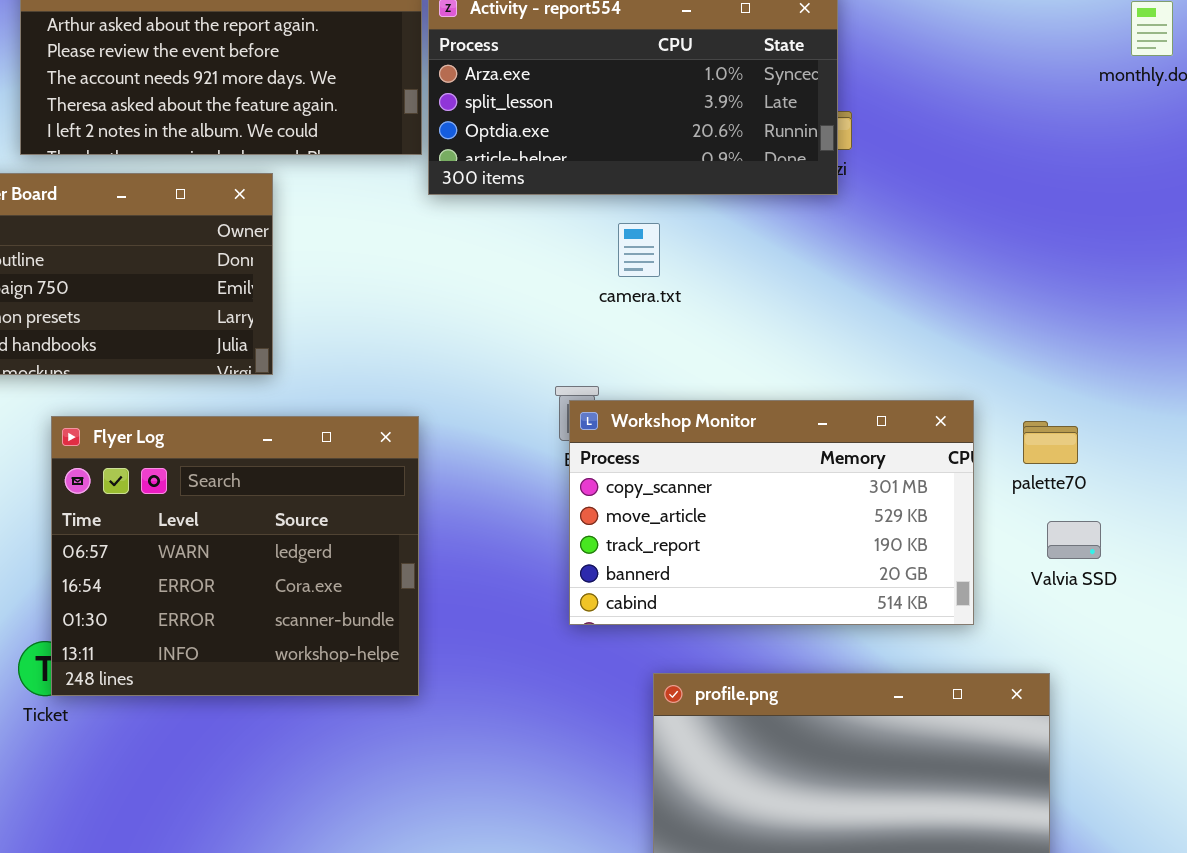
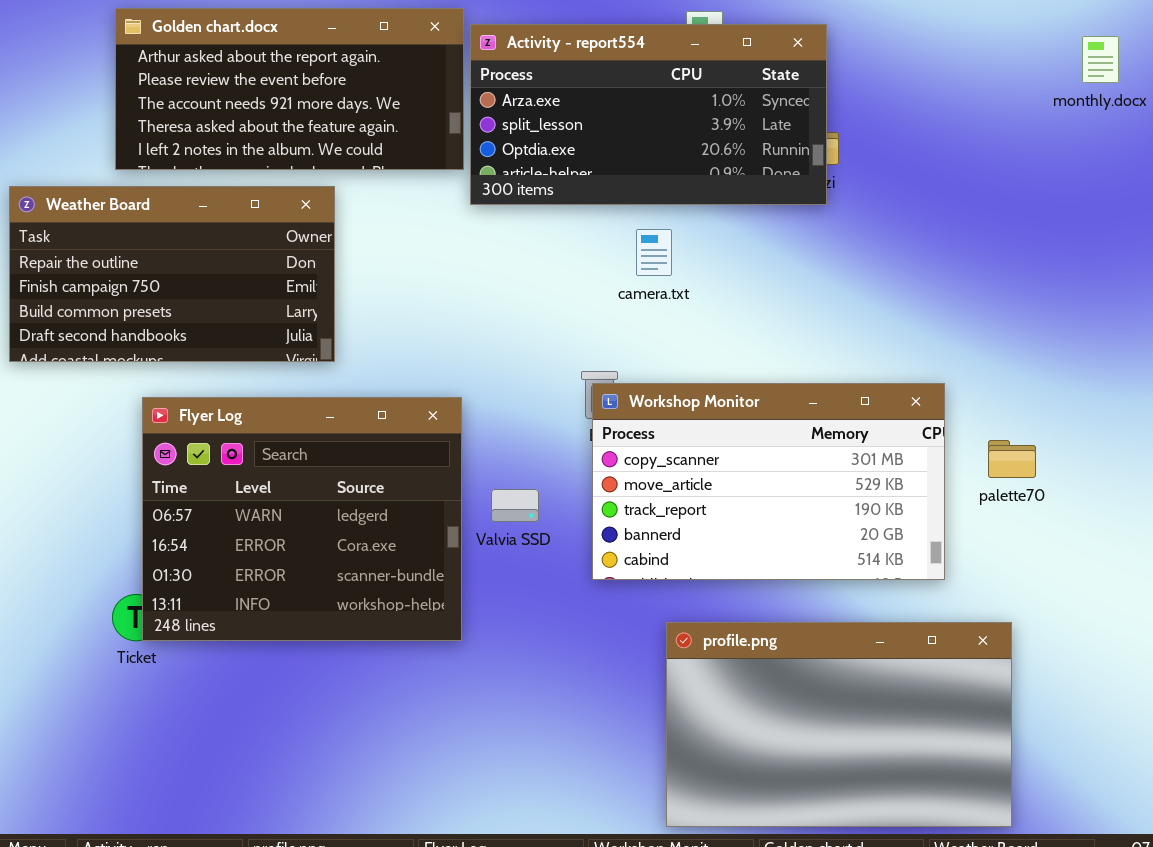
palette70: [1023,421,1078,464] -> [988,440,1036,478], moved
Valvia SSD: [1047,521,1101,559] -> [491,489,539,522], moved

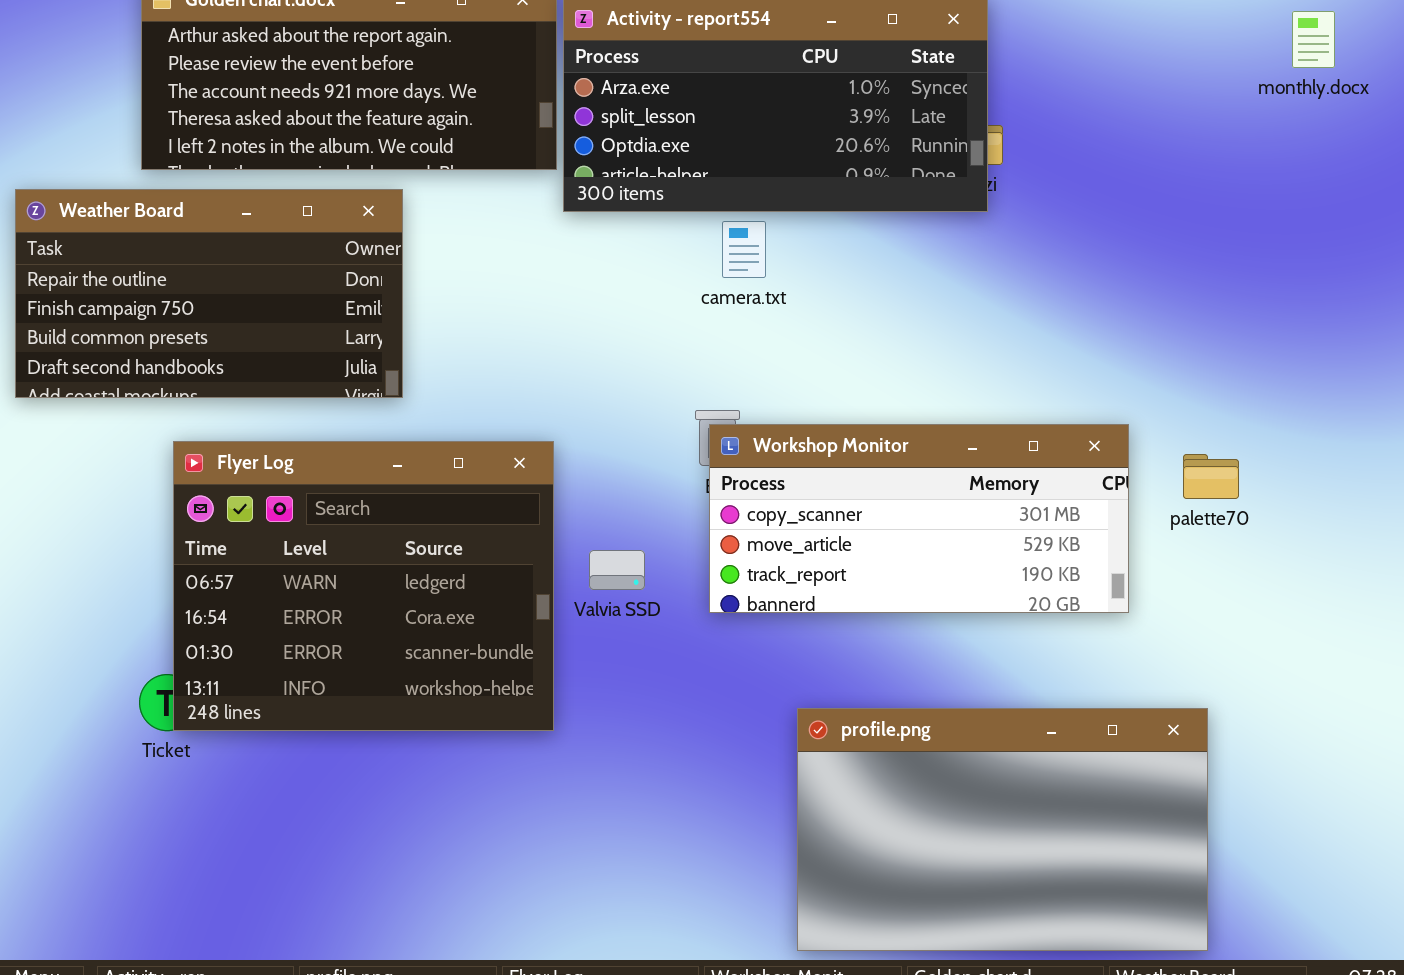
camera.txt: [636,229,672,276] -> [722,221,766,278], moved
Workshop Monitor: [592,383,945,580] -> [709,424,1129,613], resized
palette70: [988,440,1036,478] -> [1183,454,1239,499], moved

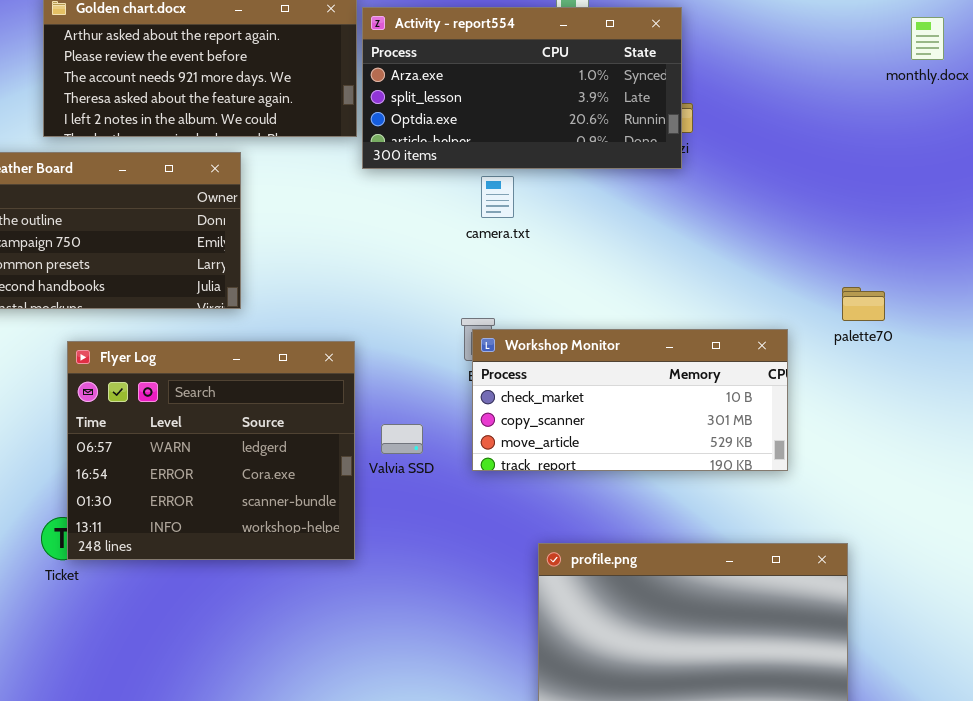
Workshop Monitor: [709,424,1129,613] -> [472,329,788,471], scrolled up 1 row
palette70: [1183,454,1239,499] -> [842,287,885,321], moved

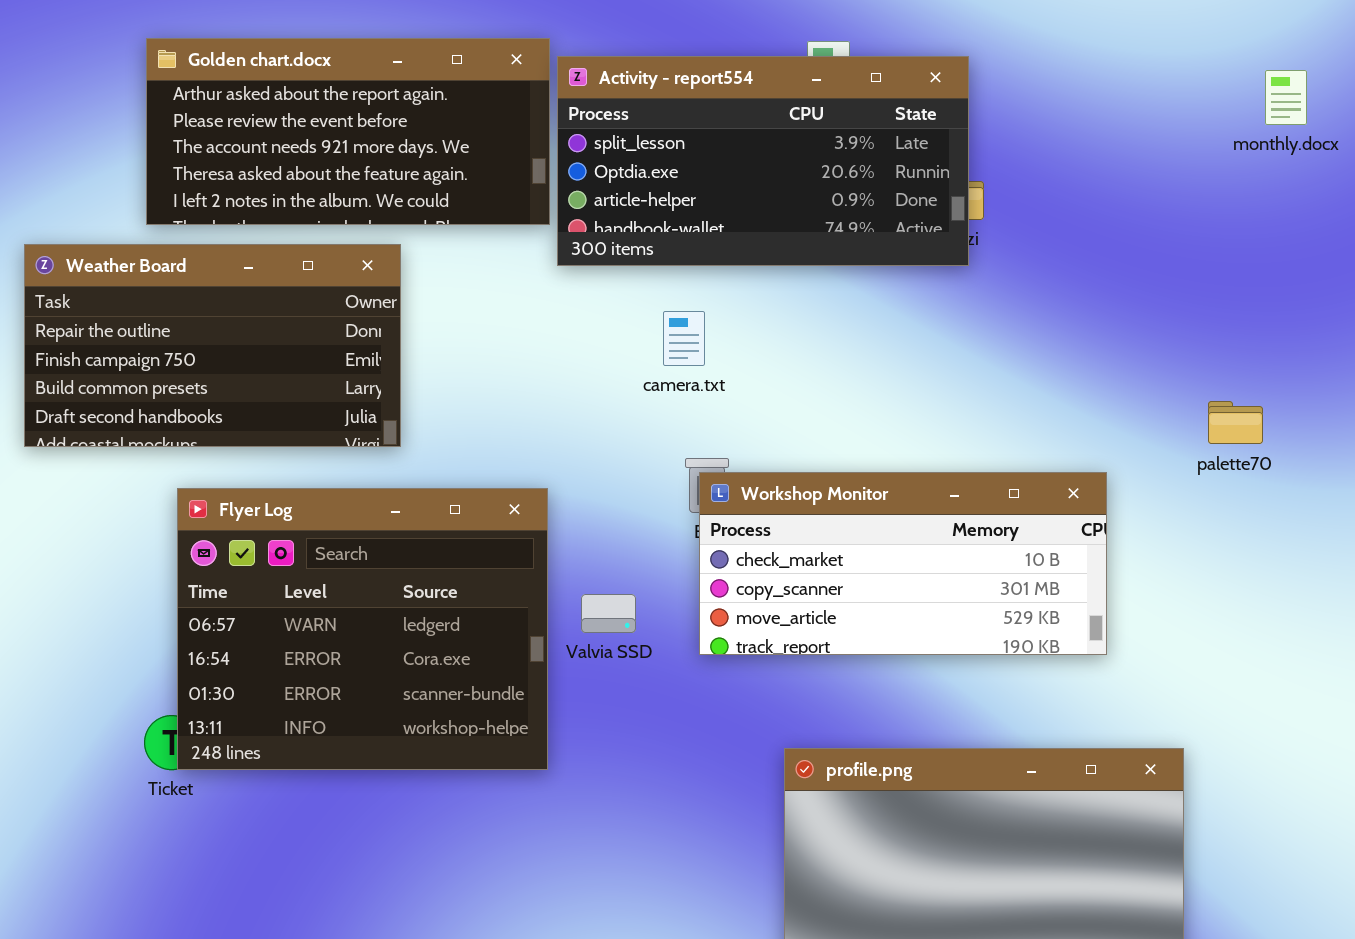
Activity - report554: [362,7,682,169] -> [557,56,969,266], scrolled down 1 row
camera.txt: [481,176,514,218] -> [663,311,705,366], moved
palette70: [842,287,885,321] -> [1208,401,1263,444], moved

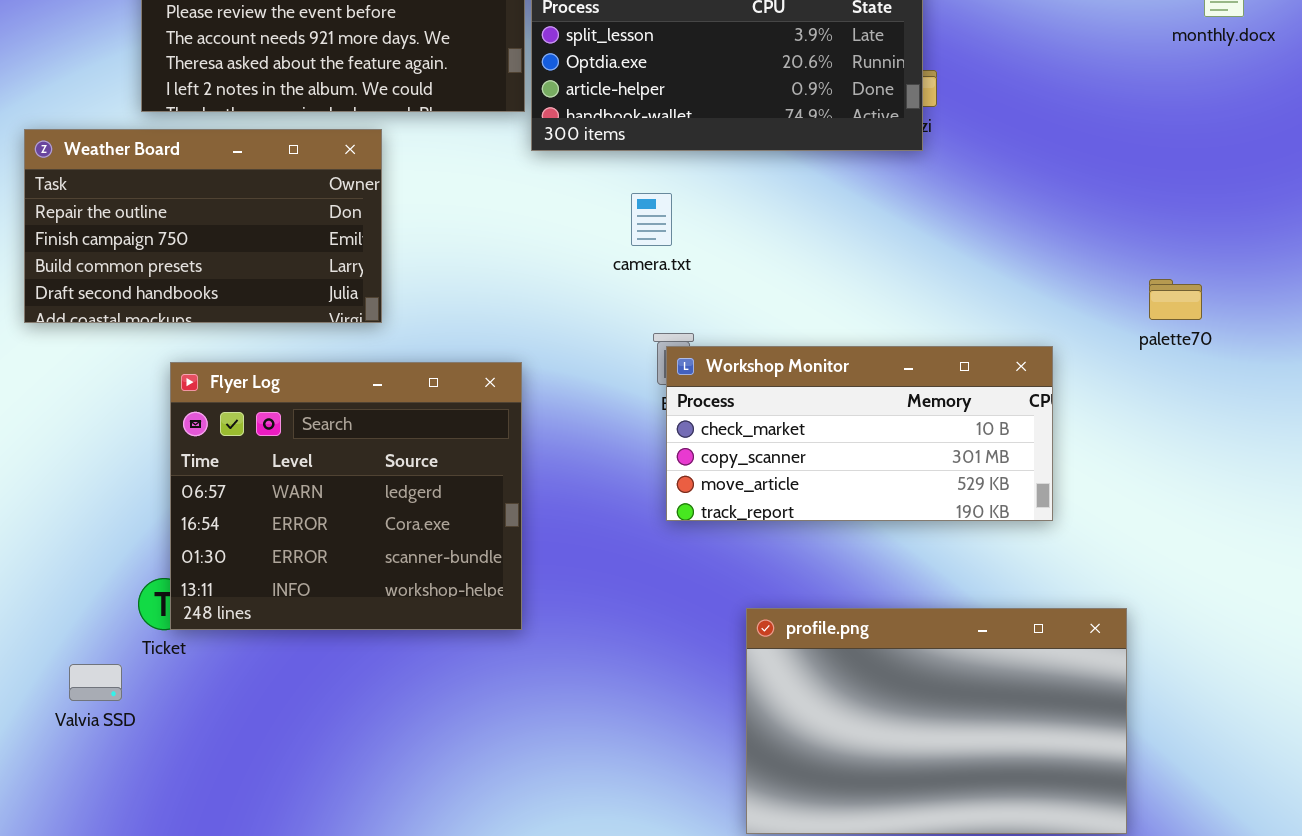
Valvia SSD: [581,594,636,633] -> [69,664,122,701], moved

